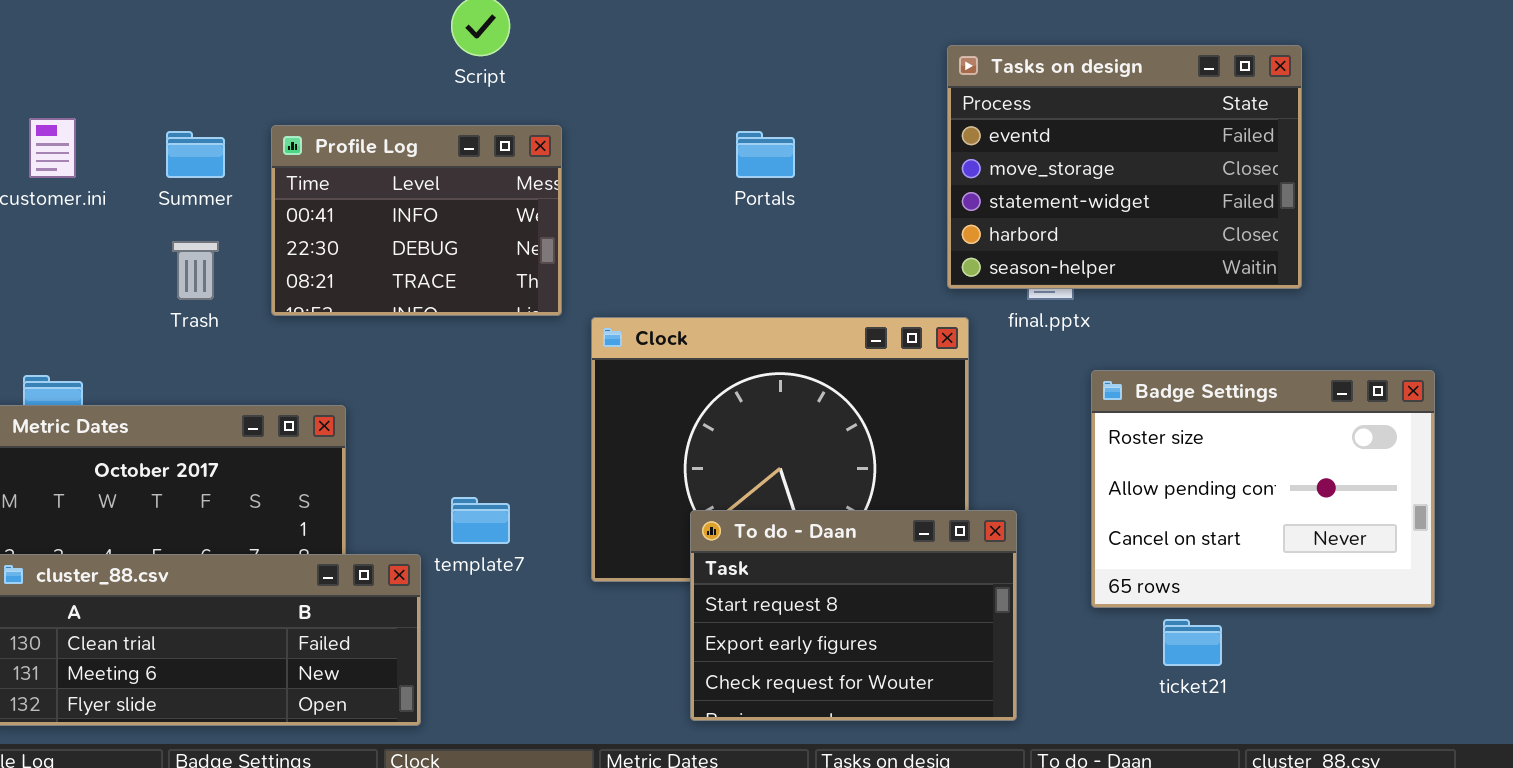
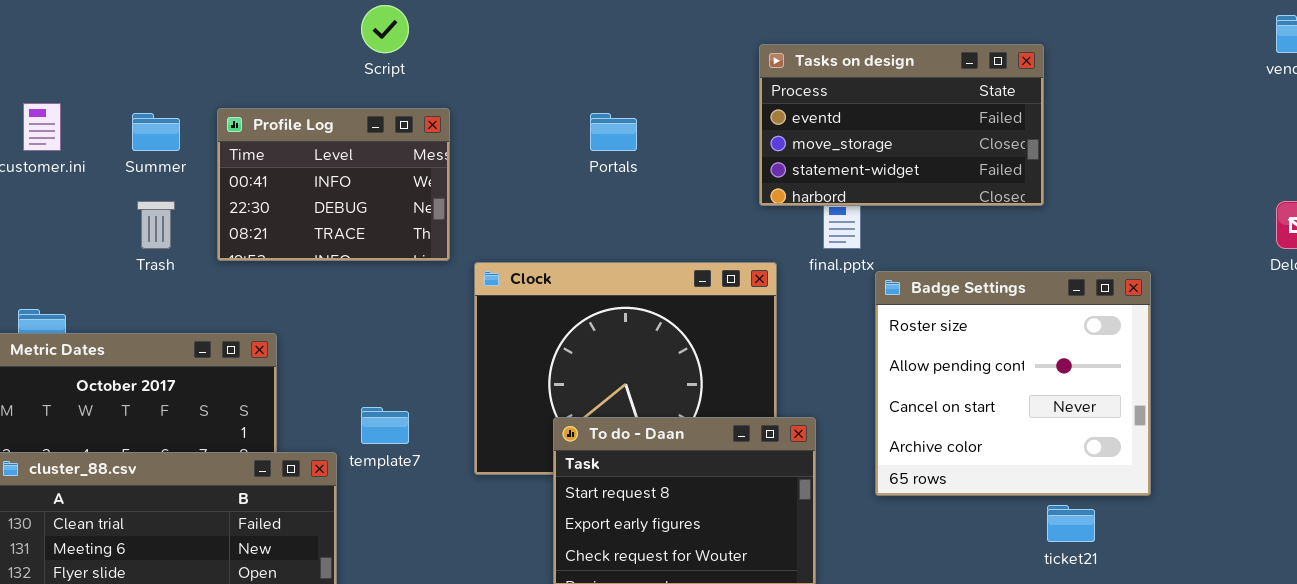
Tasks on design: [947,45,1302,289] -> [759,44,1044,206], resized
Badge Settings: [1091,370,1435,608] -> [875,271,1151,496], resized
ticket21: [1163,619,1222,666] -> [1047,505,1095,542], moved

